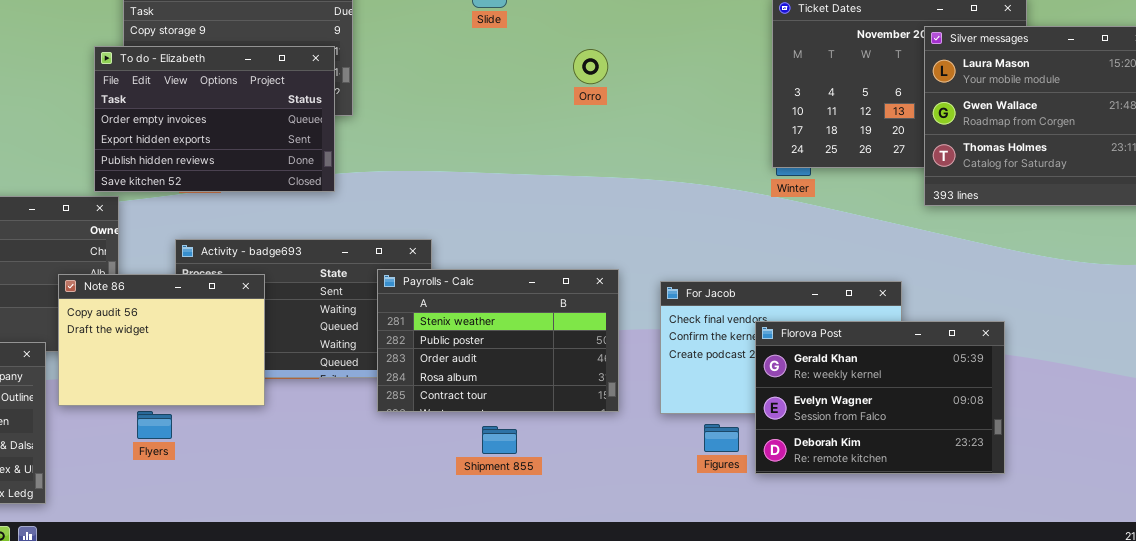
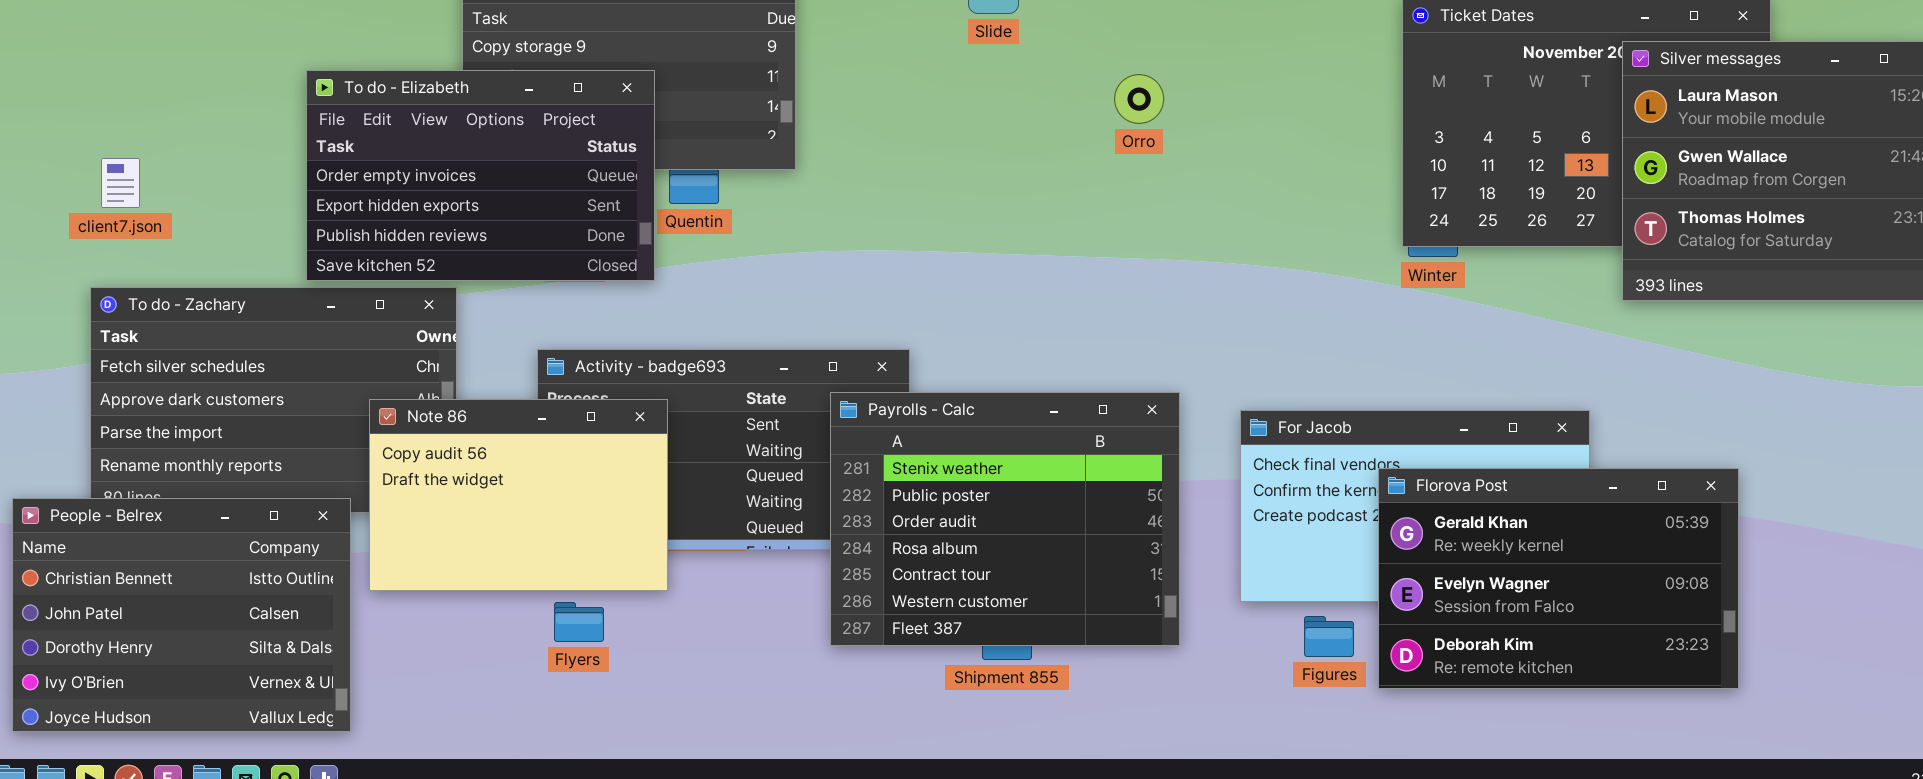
To do - Elizabeth: [94,46,335,192] -> [306,70,655,281], moved
Payrolls - Calc: [377,269,619,412] -> [830,392,1180,646], resized
Flyers: [137,411,172,439] -> [554,602,604,642], moved

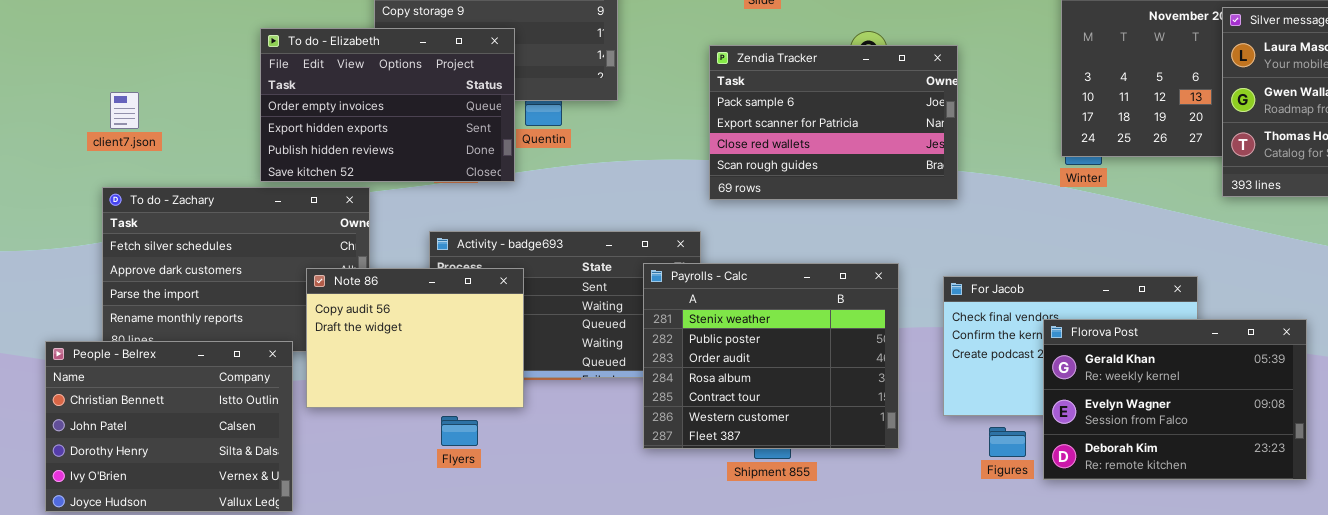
Zendia Tracker: none -> [709,45,958,200], opened

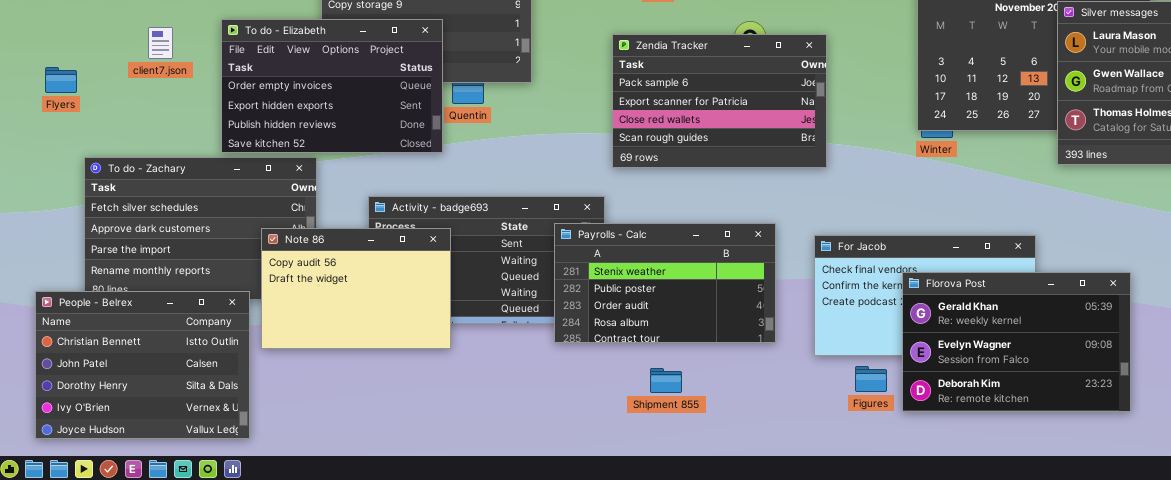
client7.json: [110,92,139,129] -> [148,27,173,59], moved
Payrolls - Calc: [643,263,899,449] -> [554,223,776,343], resized
Flyers: [441,416,478,446] -> [45,67,77,93], moved

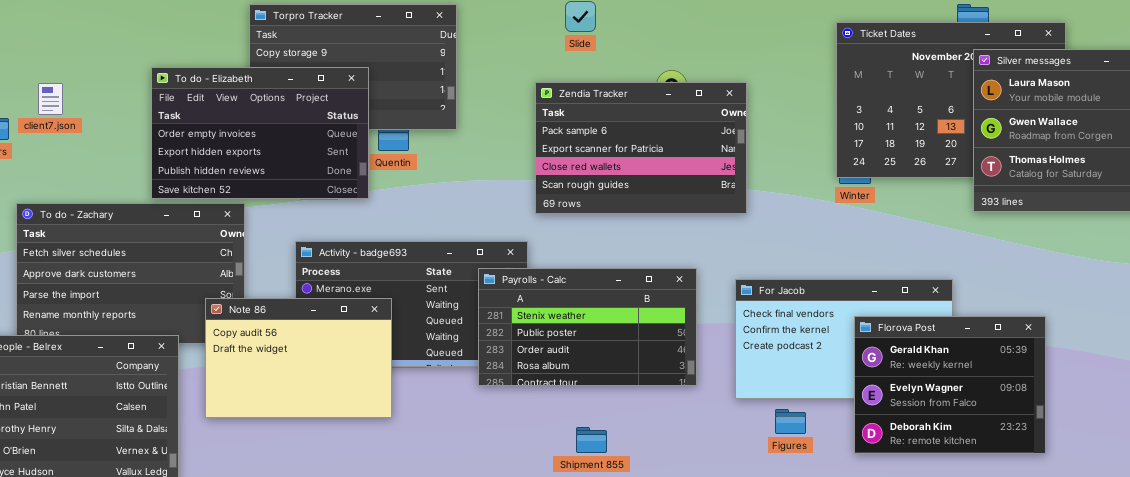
client7.json: [148,27,173,59] -> [38,83,63,115], moved
Note 86: [261,228,451,349] -> [205,298,392,418], moved
Florova Post: [902,272,1131,412] -> [854,316,1046,454], resized
Shipment 855: [650,368,682,393] -> [576,427,607,453], moved

